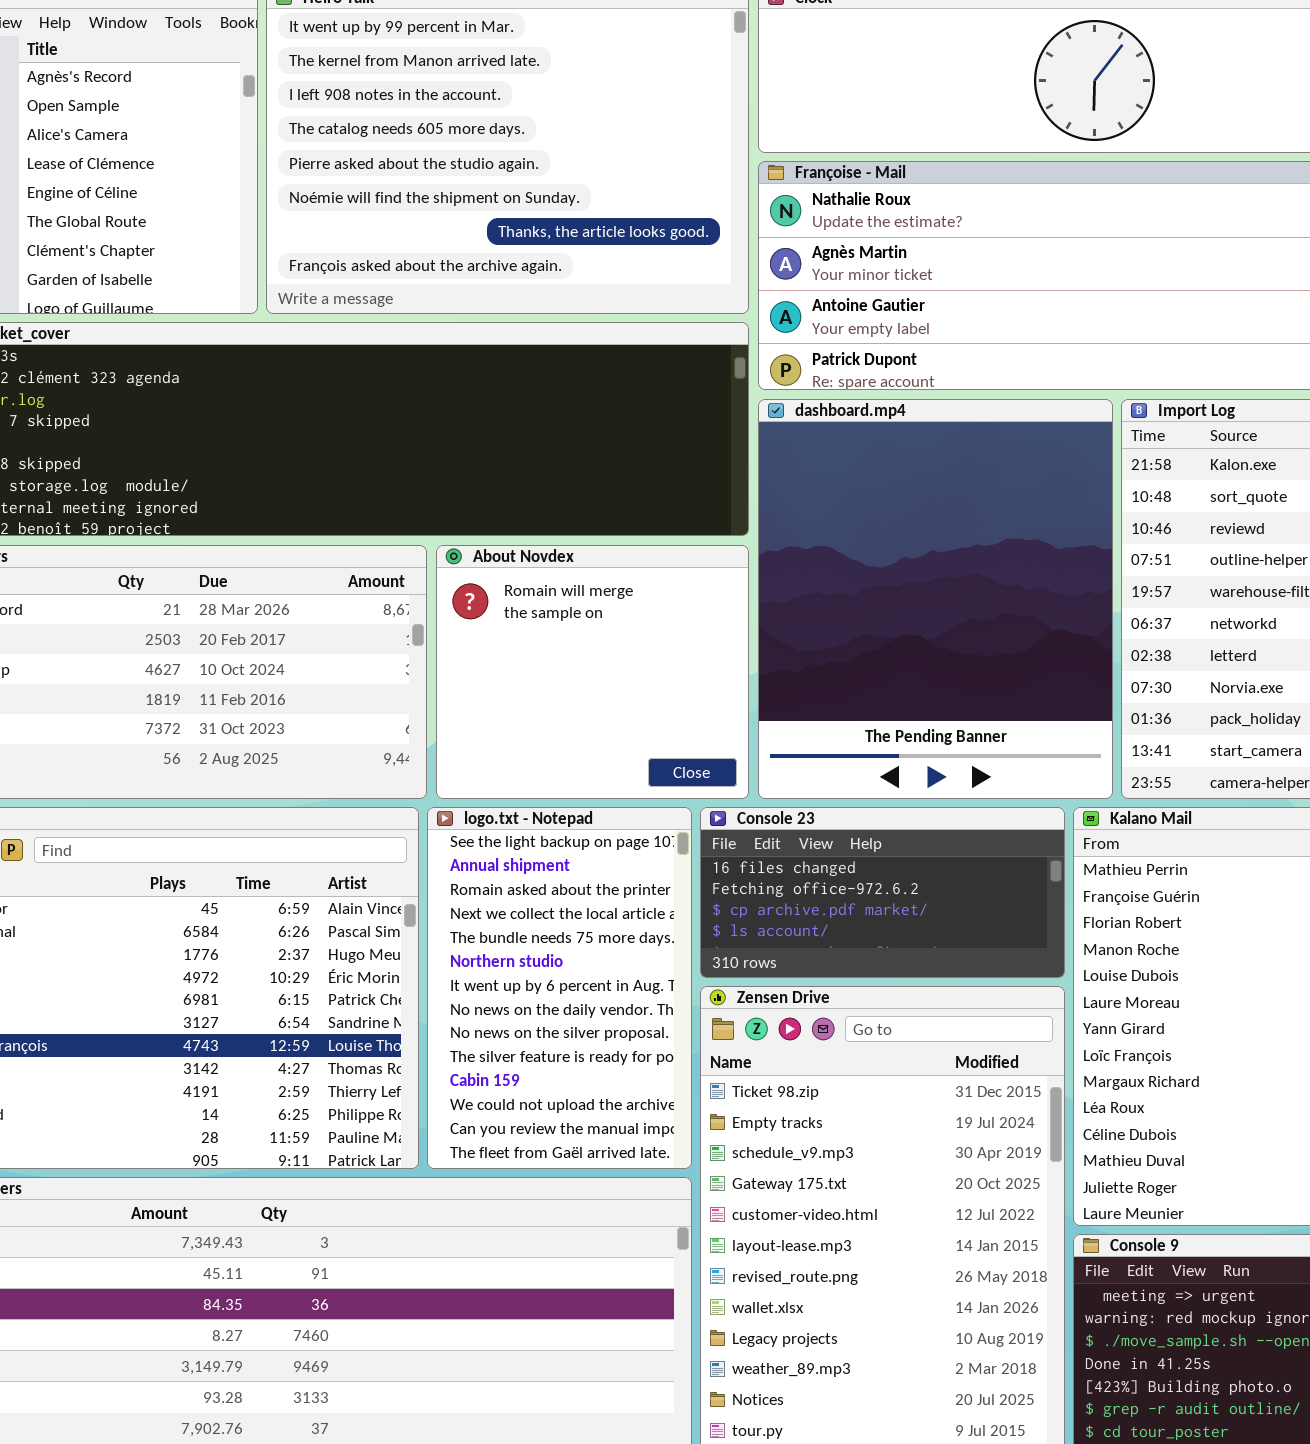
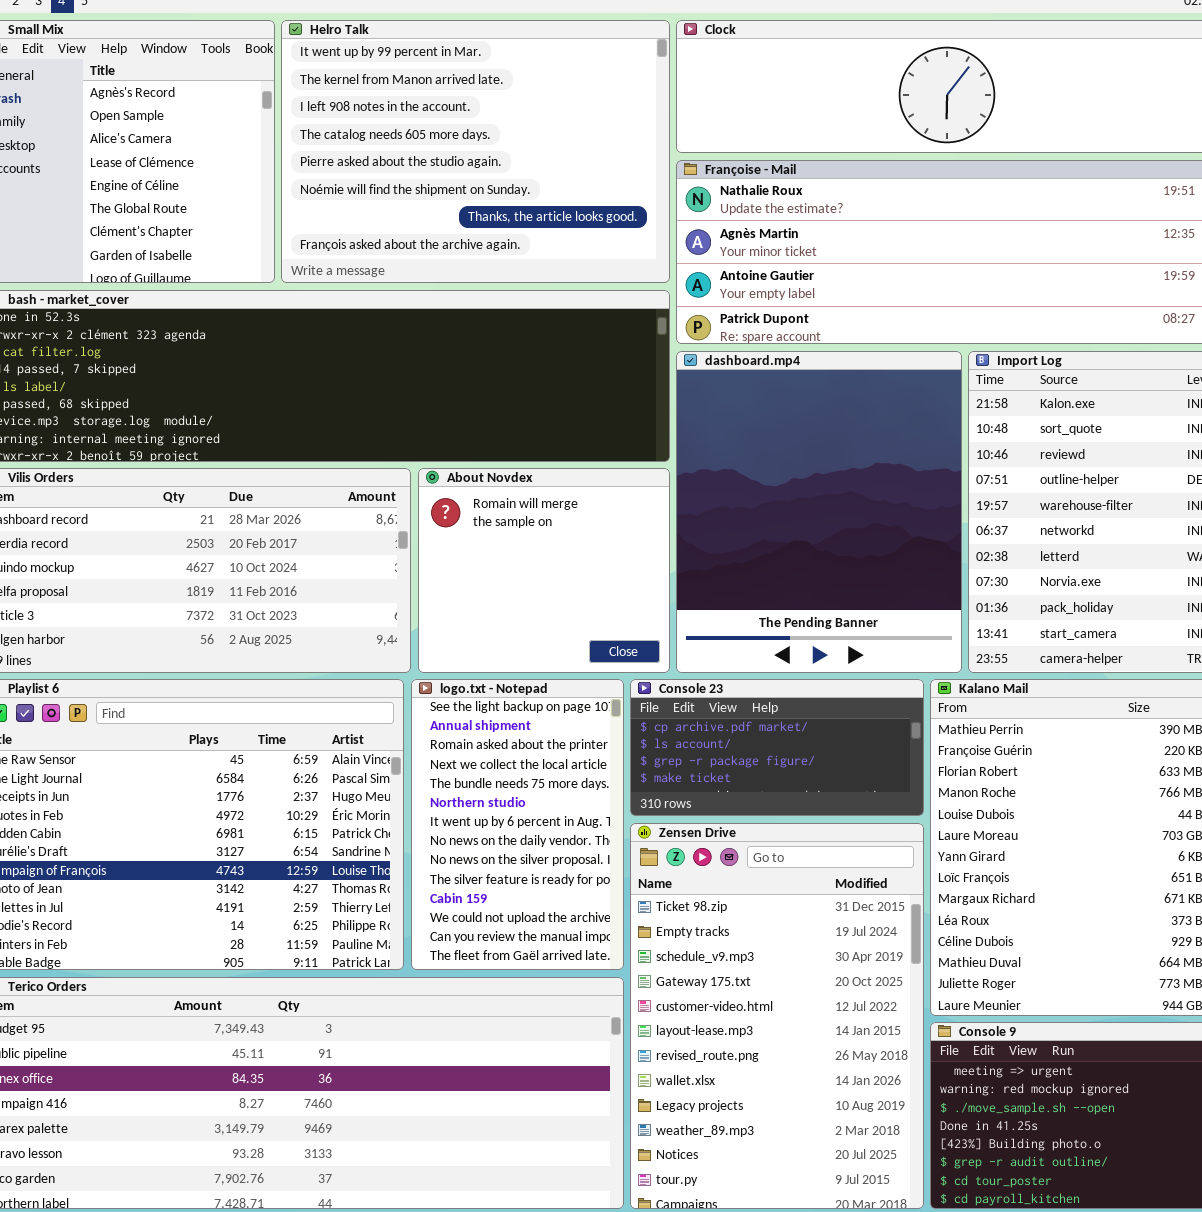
Console 23: [700,807,1065,978] -> [630,679,924,816], scrolled down 2 rows

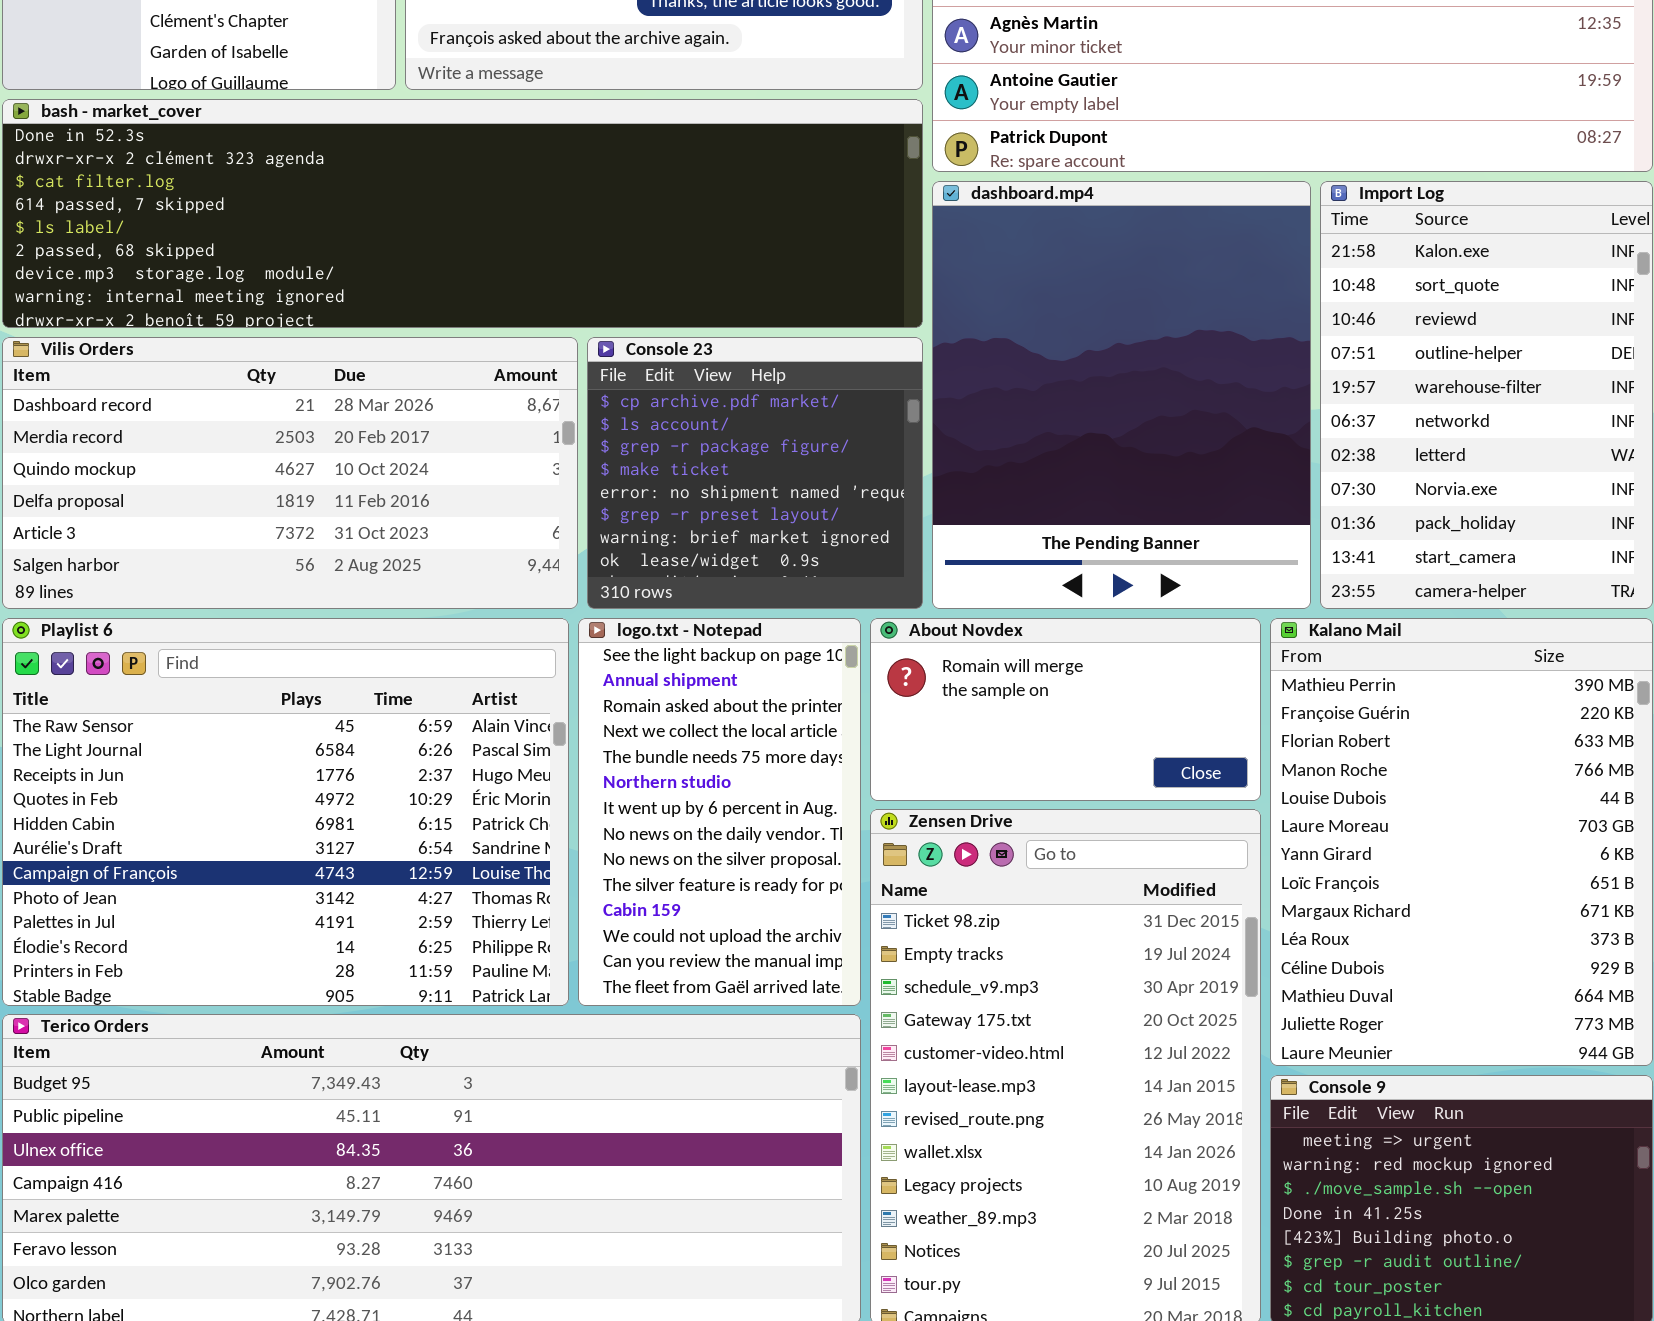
About Novdex: [418,468,670,673] -> [870,618,1261,801], moved, resized
Console 23: [630,679,924,816] -> [587,337,923,609], moved, resized

